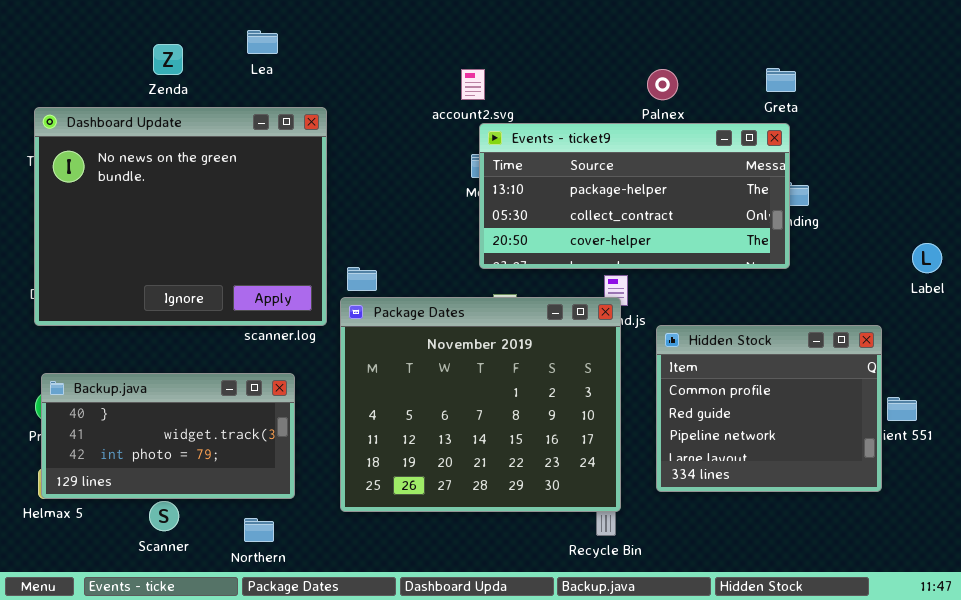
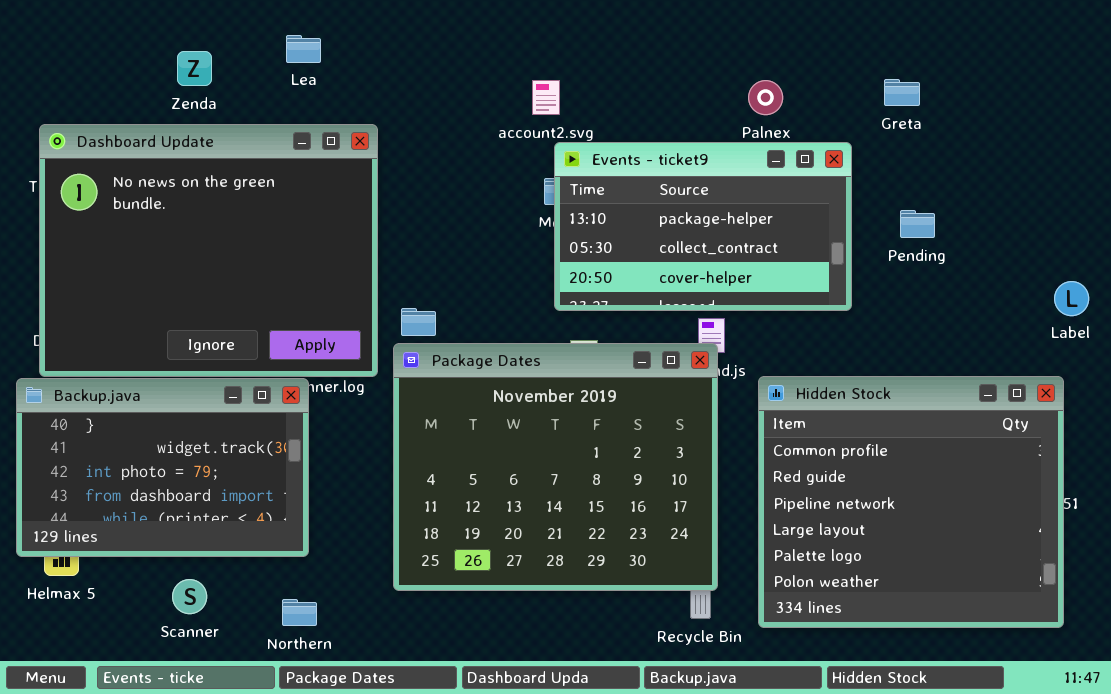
Events - ticket9: [479,123,790,269] -> [554,142,852,311], resized
Hidden Stock: [656,325,882,492] -> [758,376,1064,628], resized
Backup.java: [41,373,295,499] -> [16,378,309,557], moved, resized

